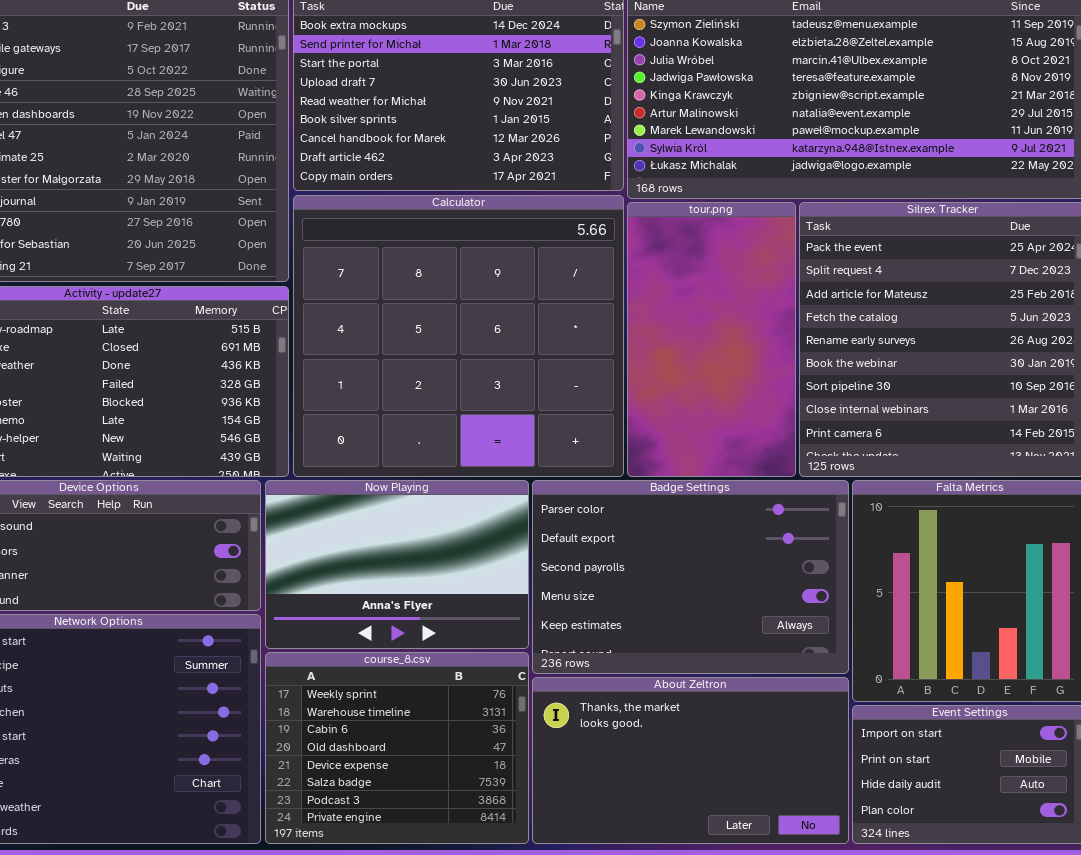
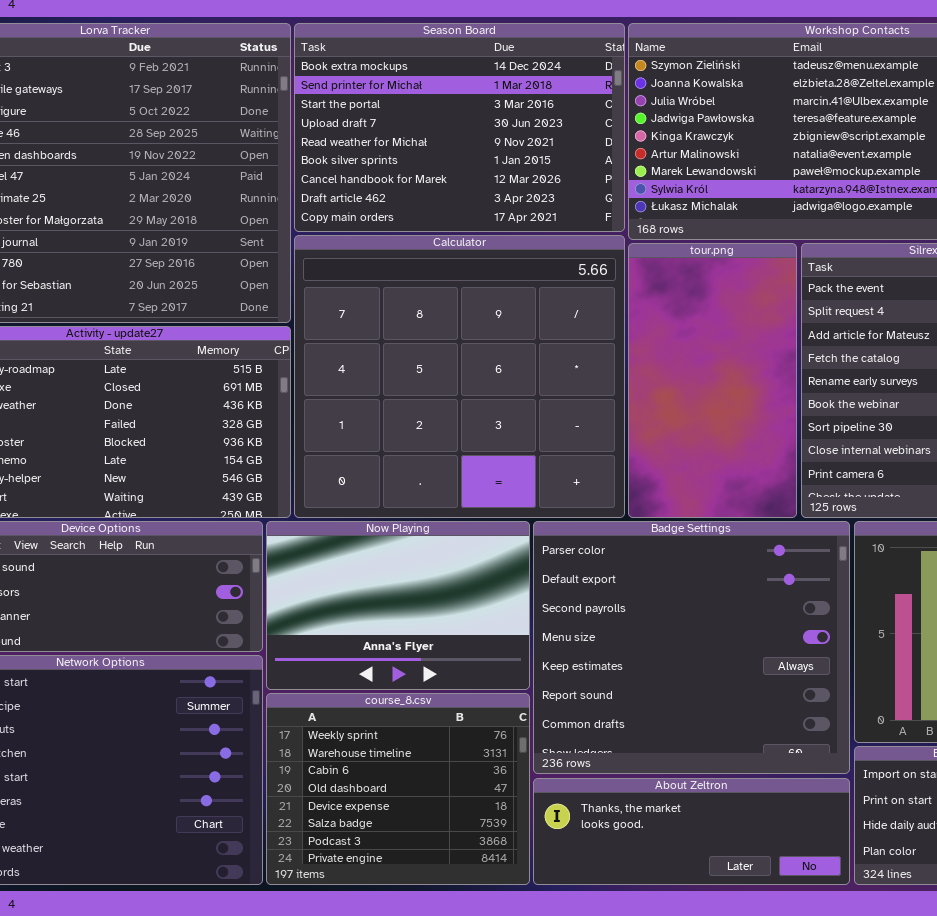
Badge Settings: [532,480,849,674] -> [533,521,850,774], resized
About Zeltron: [532,677,849,844] -> [533,778,850,885], resized

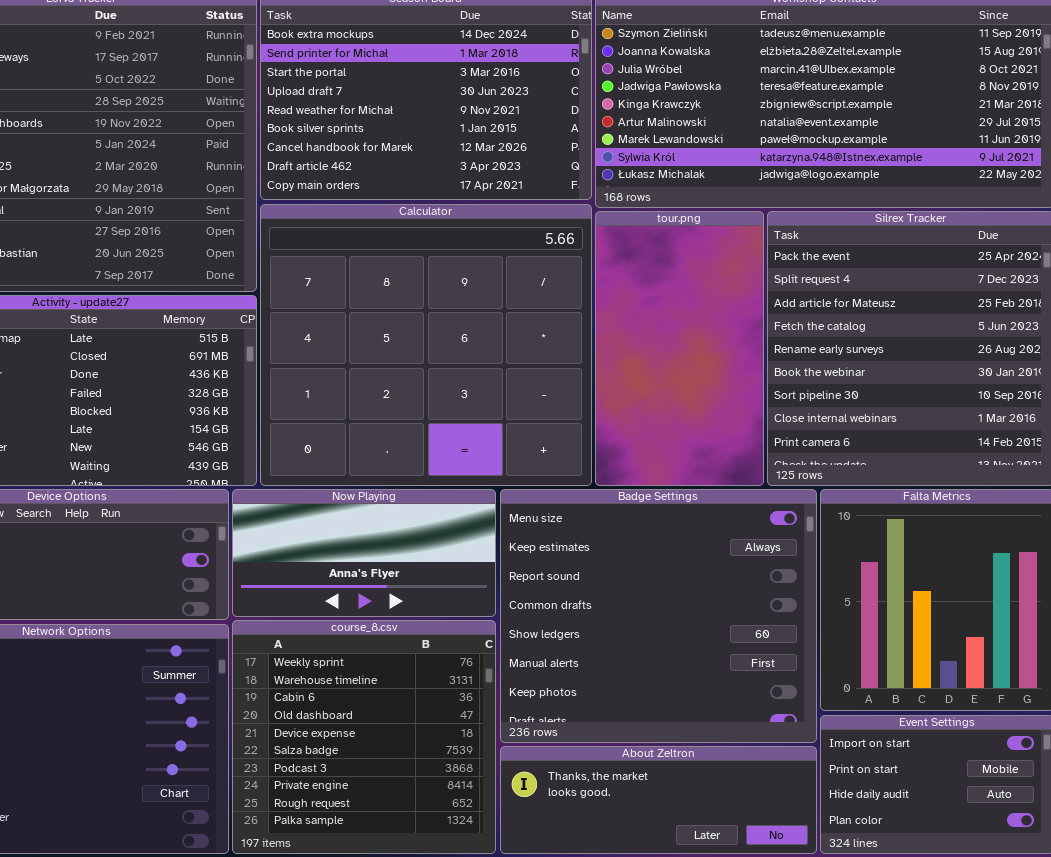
Now Playing: [266,521,530,690] -> [232,489,496,617], resized
Badge Settings: [533,521,850,774] -> [500,489,817,743], scrolled down 3 rows
course_8.csv: [266,693,530,885] -> [232,620,496,854], resized

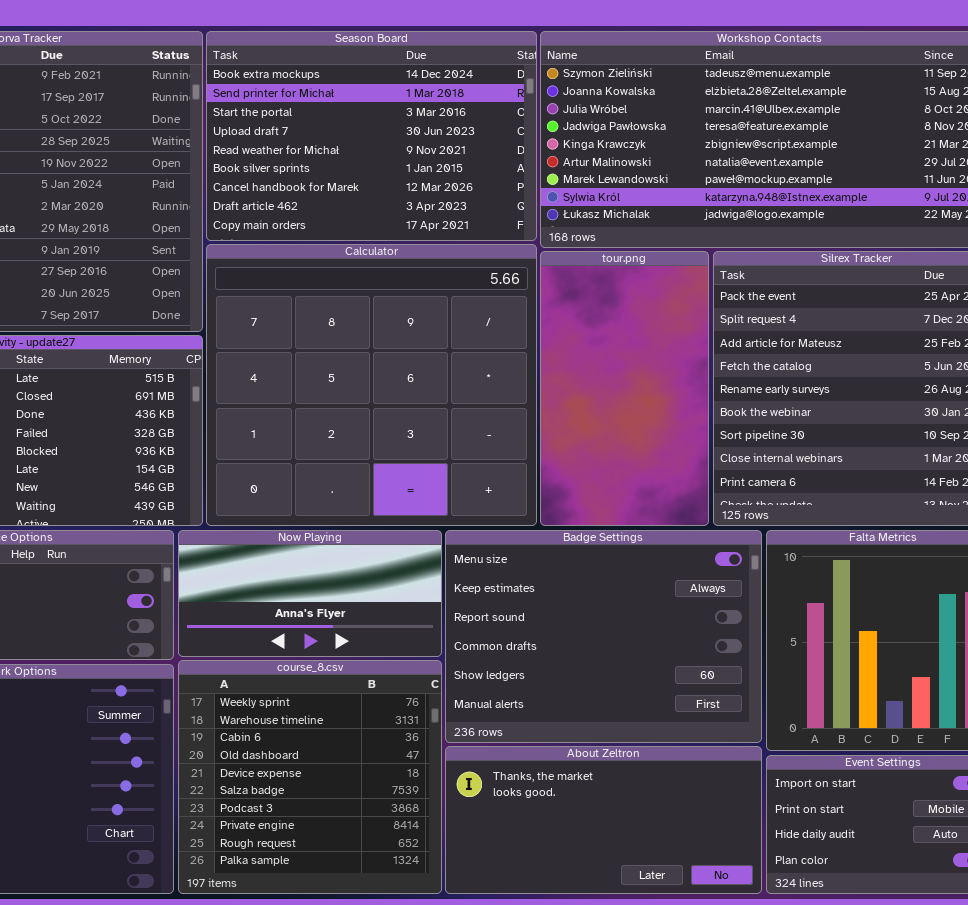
Badge Settings: [500,489,817,743] -> [445,530,762,743], resized
About Zeltron: [500,746,817,854] -> [445,746,762,894], resized

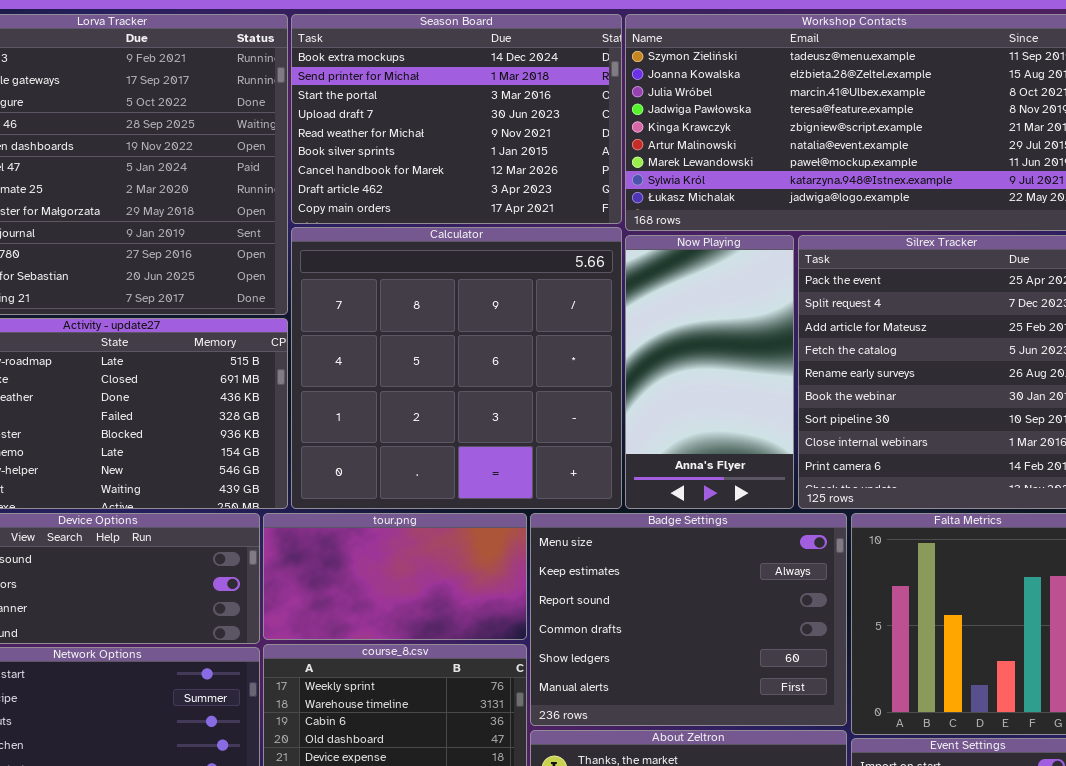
tour.png: [540,251,709,526] -> [263,513,527,640], moved, resized
Now Playing: [178,530,442,657] -> [625,235,794,509], moved, resized

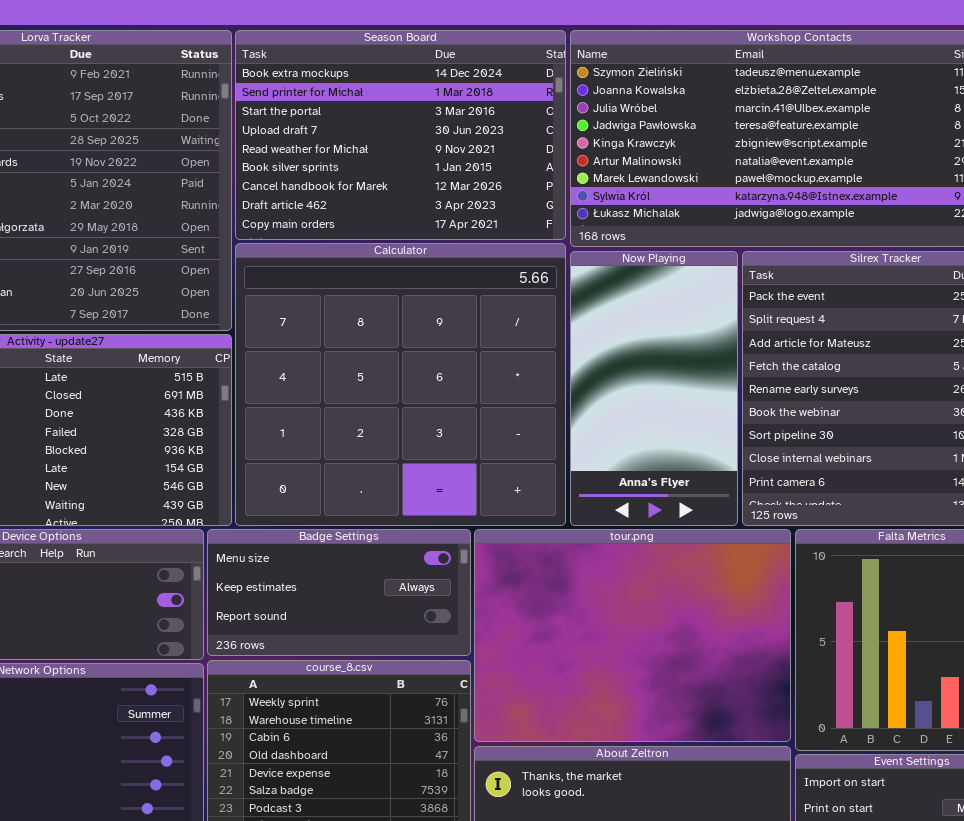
tour.png: [263,513,527,640] -> [474,529,791,742], moved, resized
Badge Settings: [530,513,847,726] -> [207,529,471,656], moved, resized

